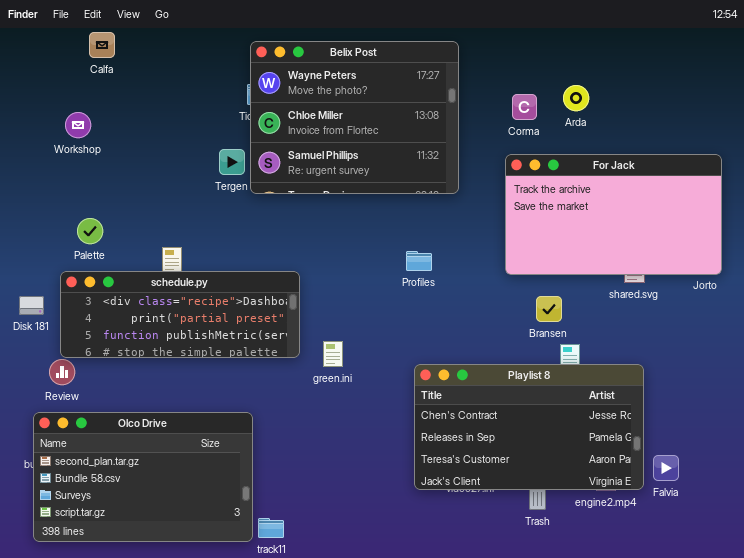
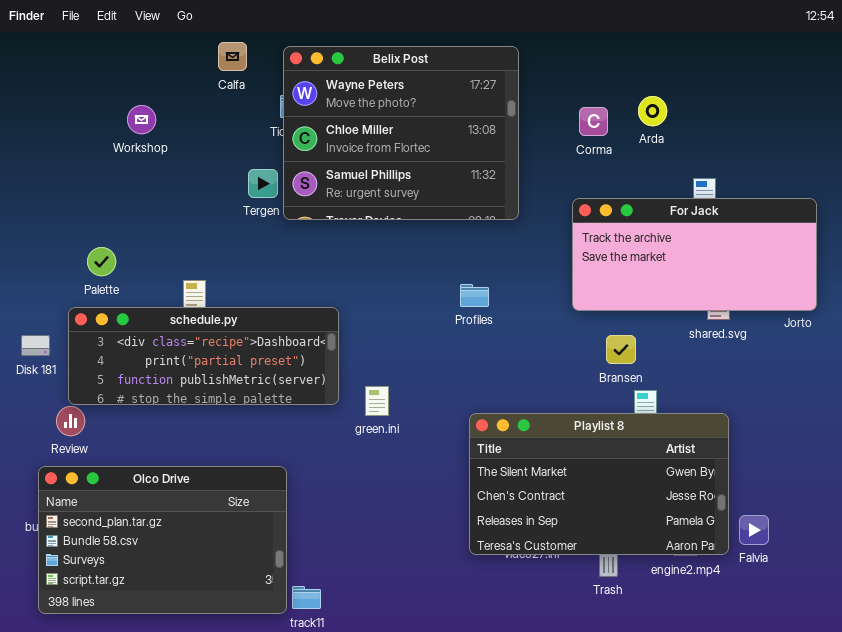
Calfa: [89,32,115,58] -> [218,42,247,71], moved
Workshop: [65,112,91,138] -> [127,105,156,134], moved
For Jack: [505,154,722,275] -> [572,198,817,311], resized
Playlist 8: [414,364,644,490] -> [469,413,729,555], scrolled up 1 row

